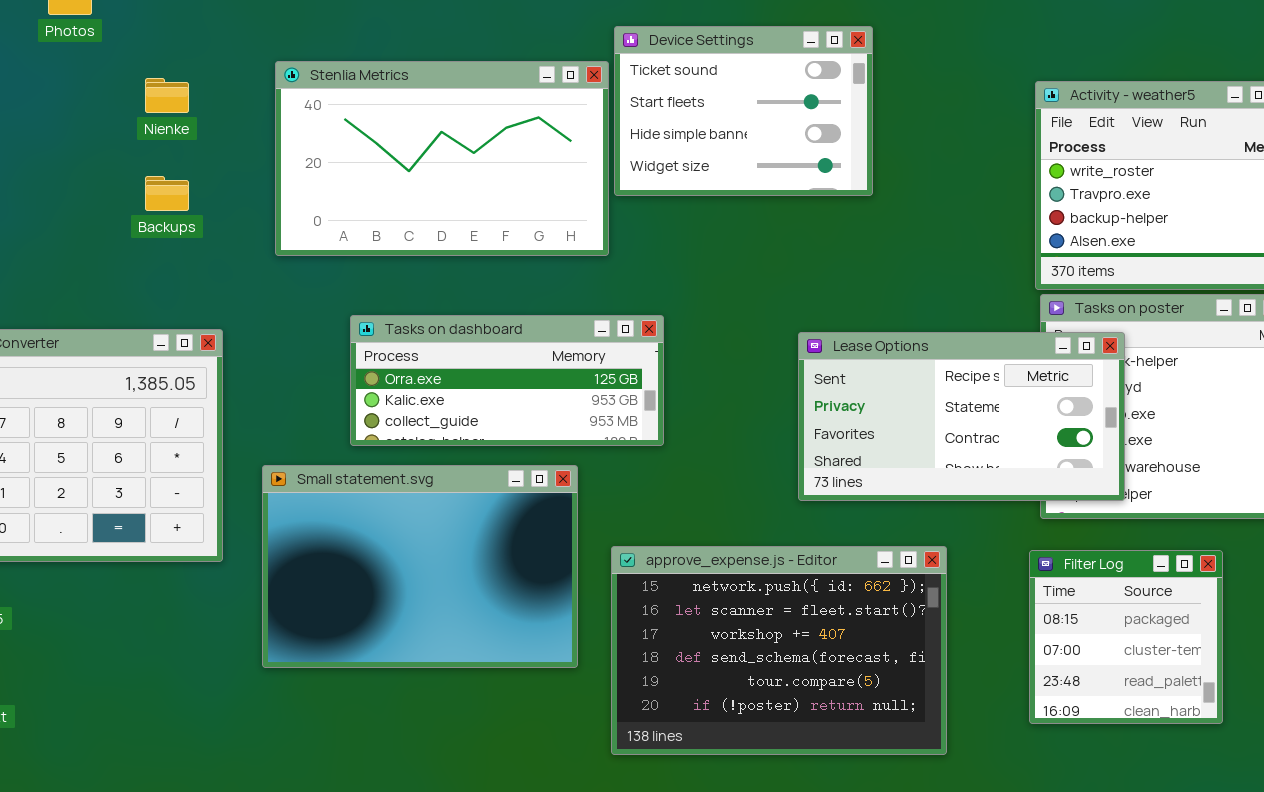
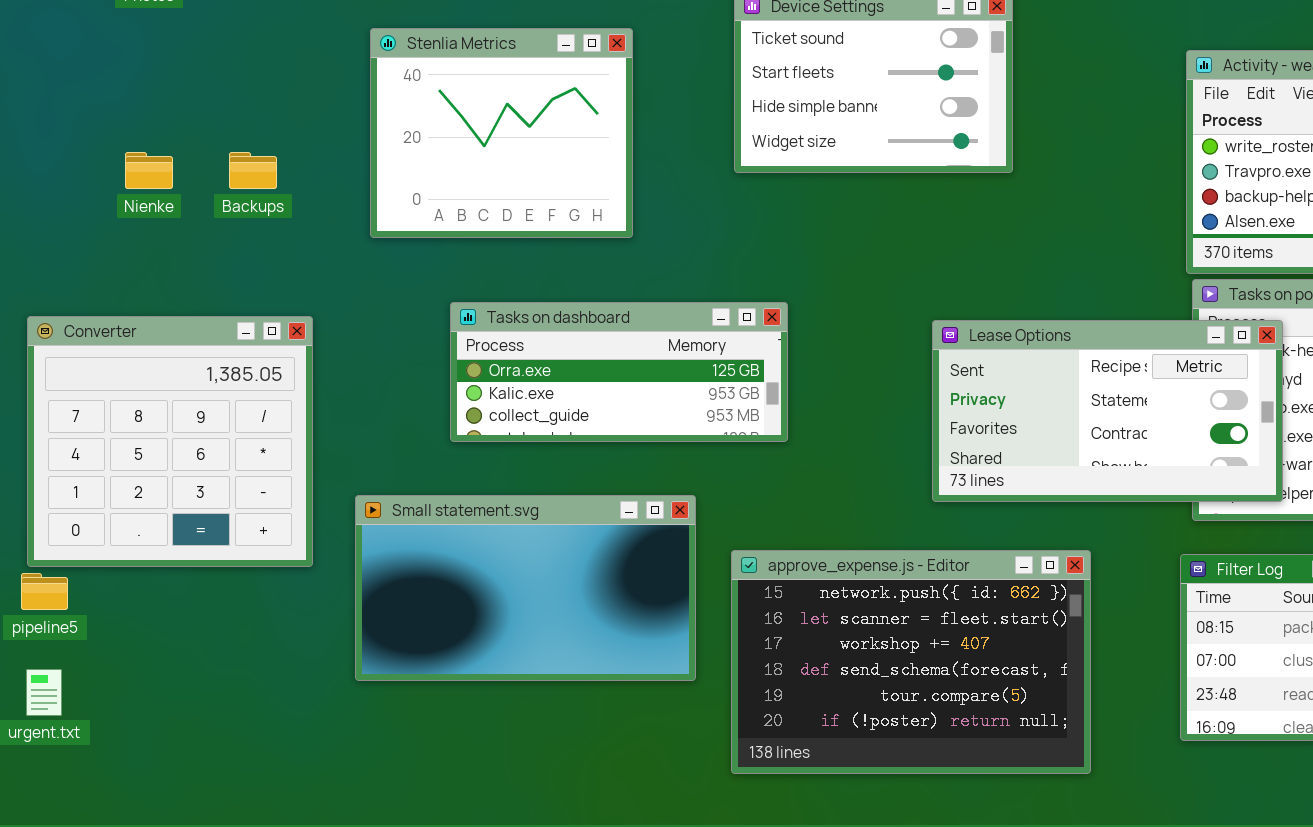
Stenlia Metrics: [275,61,609,256] -> [370,28,633,238], resized
Nienke: [145,78,189,113] -> [125,152,173,189], moved
Small statement.svg: [262,465,578,668] -> [355,495,696,681], resized

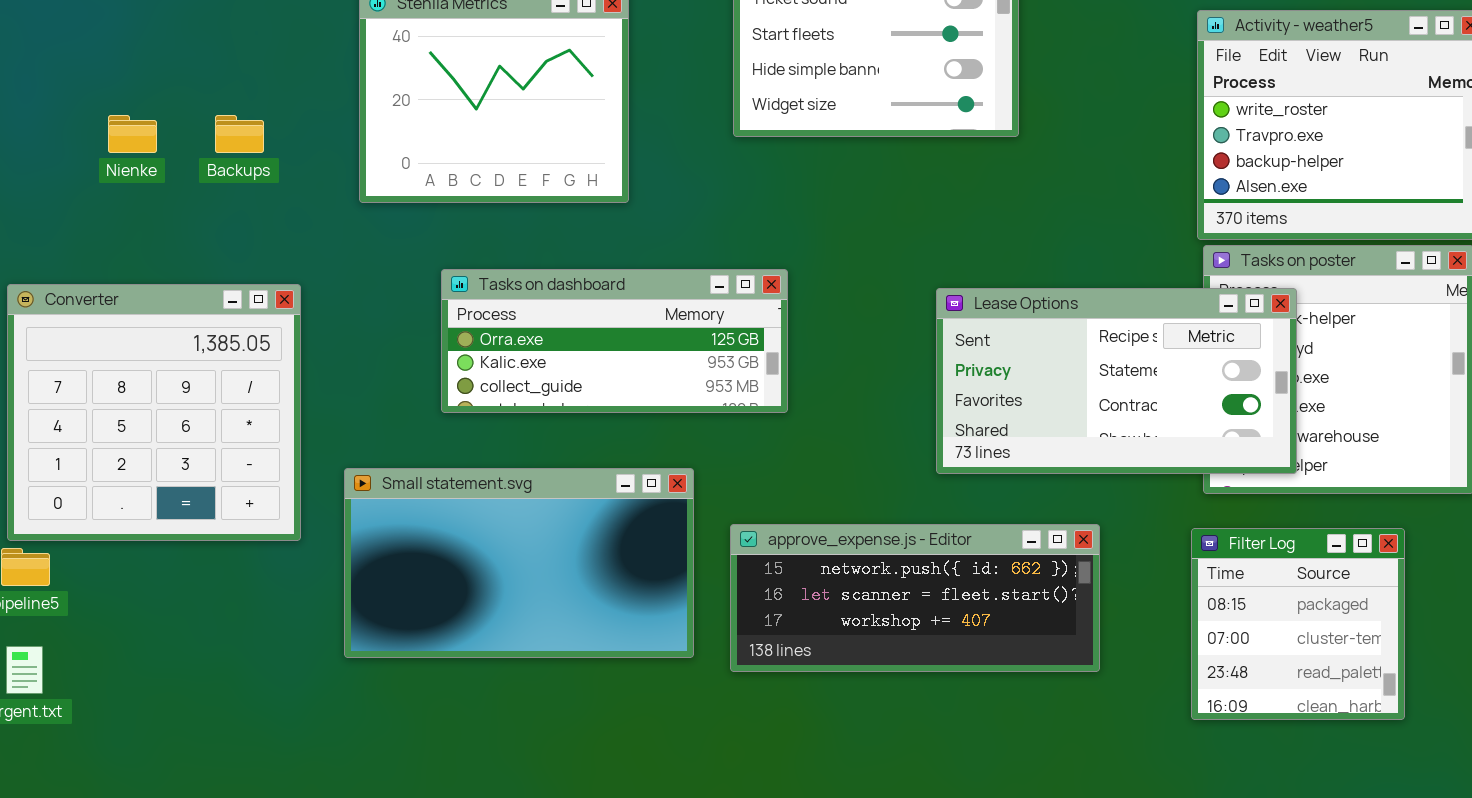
approve_expense.js - Editor: [731,550,1091,774] -> [730,524,1100,672], resized

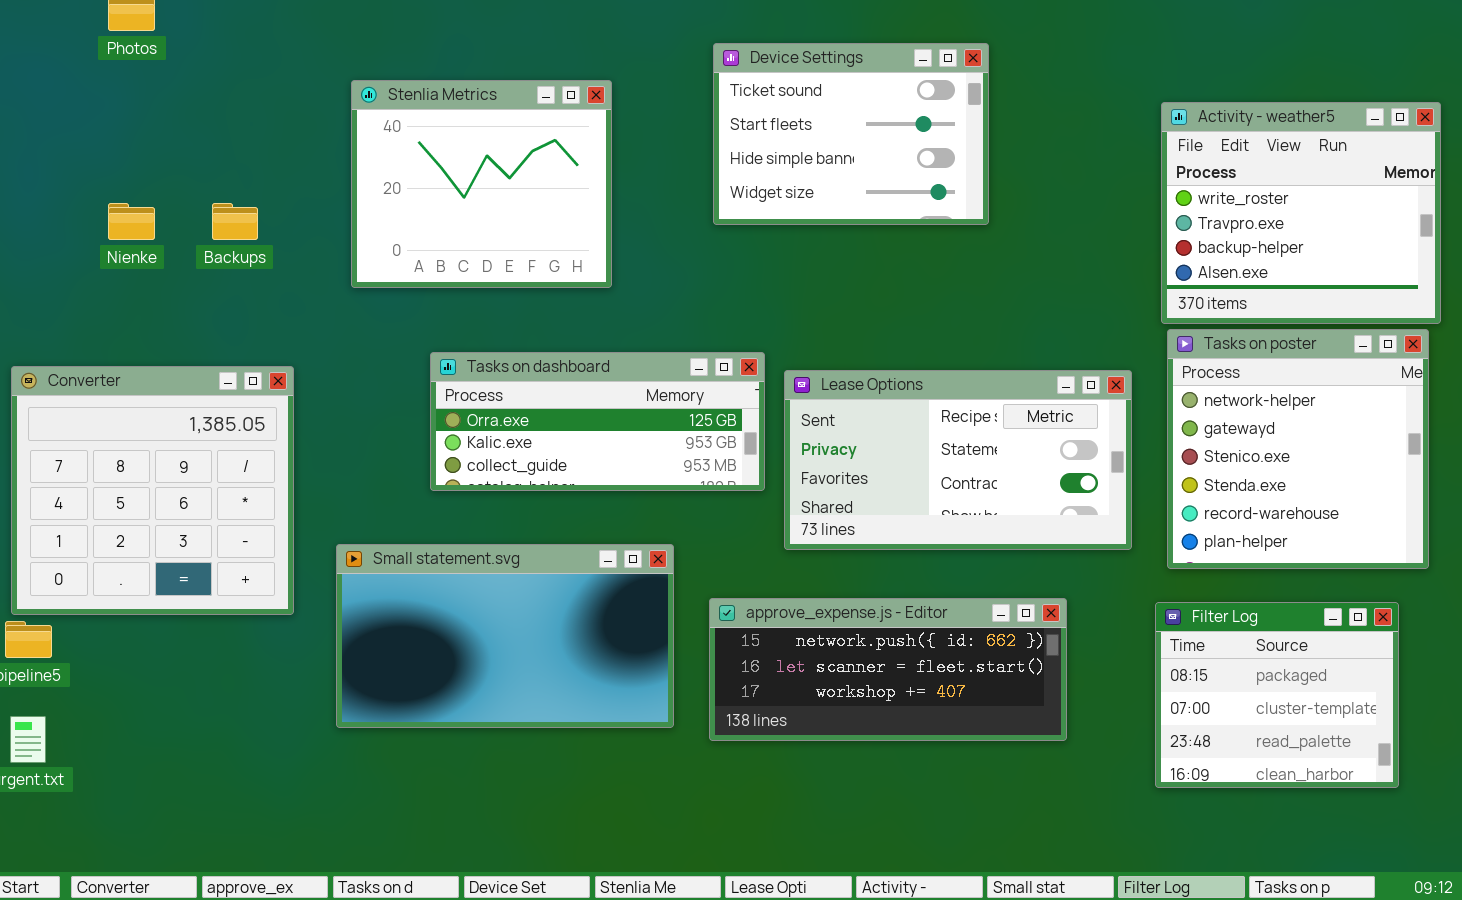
Lease Options: [936,288,1297,474] -> [784,370,1132,550], moved
Filter Log: [1191,528,1405,720] -> [1155,602,1399,788], resized

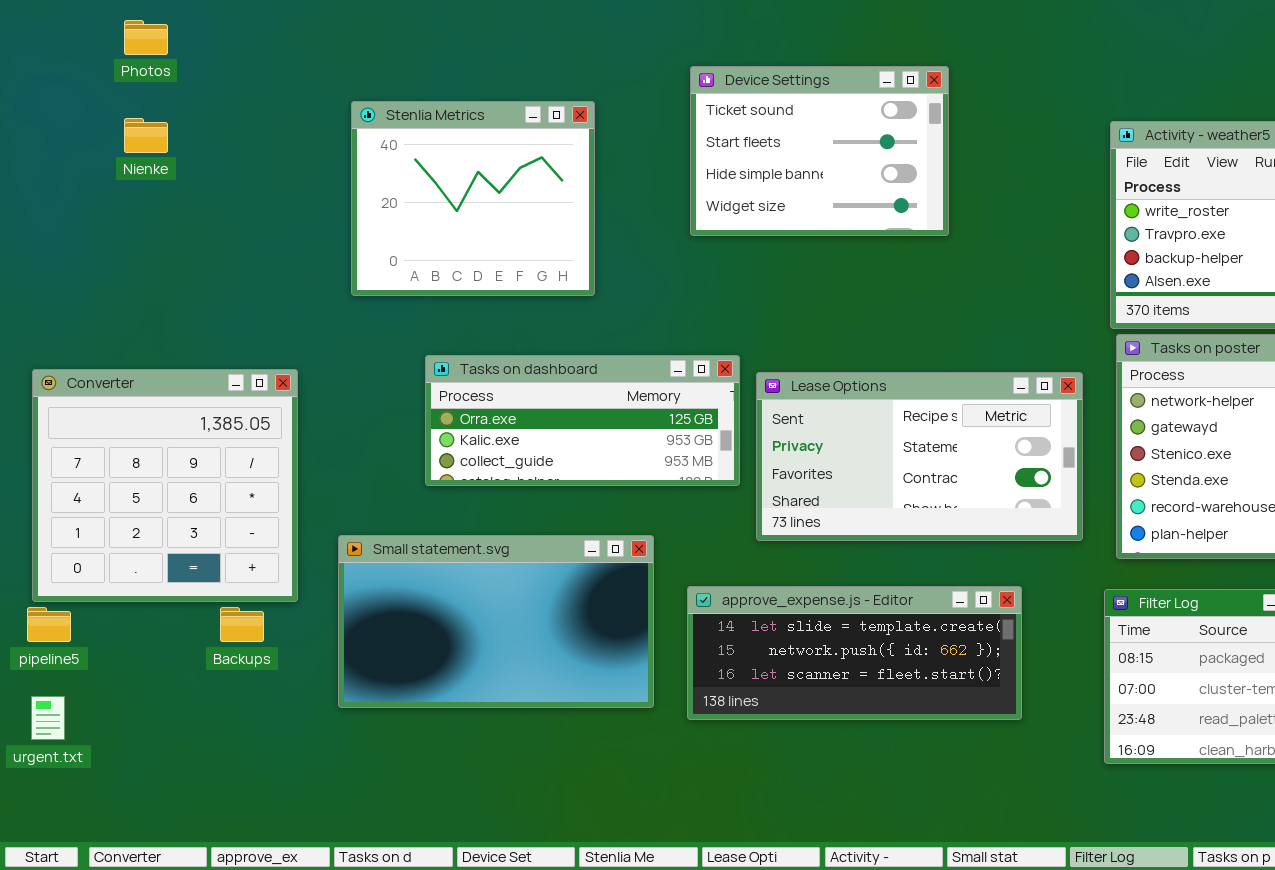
Nienke: [108,203,155,240] -> [124,118,168,153], moved
Backups: [212,203,258,240] -> [220,607,264,642], moved
approve_expense.js - Editor: [709,598,1067,741] -> [687,586,1022,720], scrolled up 1 row

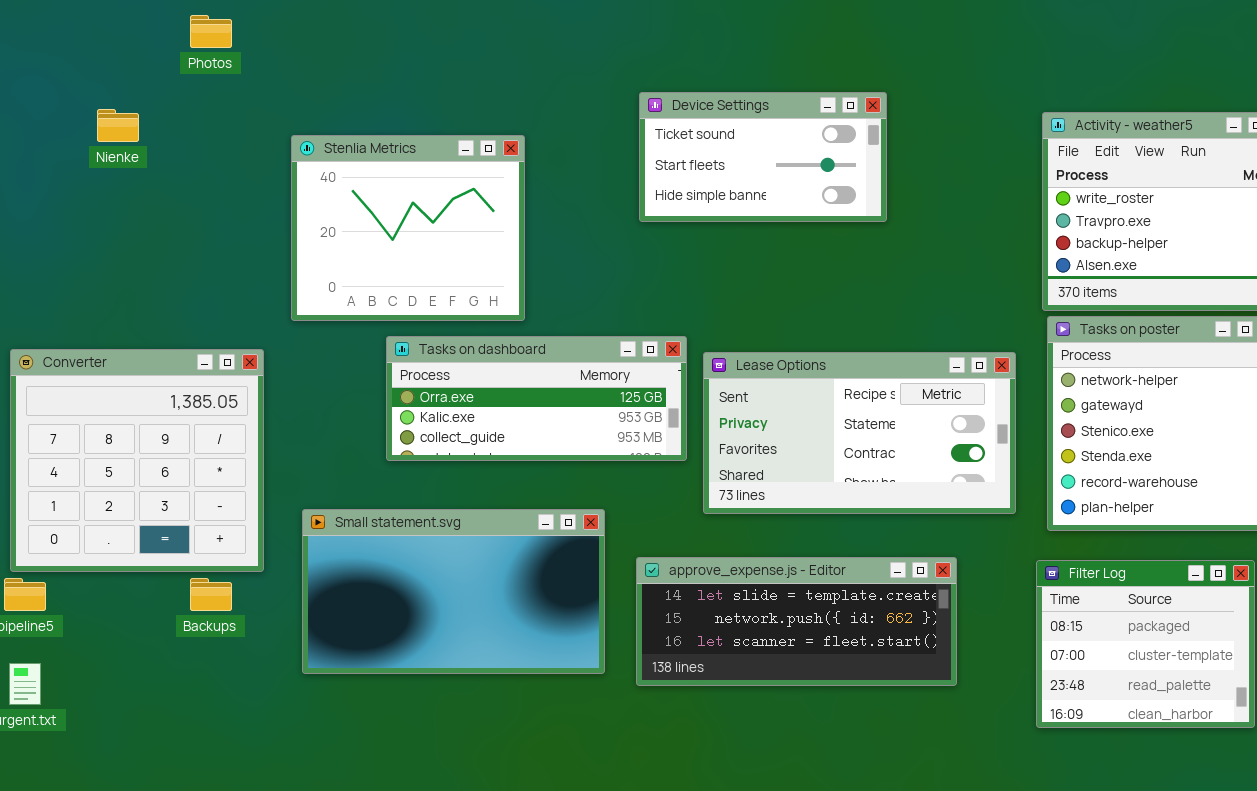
Photos: [124,20,168,55] -> [190,15,232,48], moved
Device Settings: [690,66,949,236] -> [639,92,887,222], resized
Stenlia Metrics: [351,101,595,296] -> [291,135,525,321], moved

